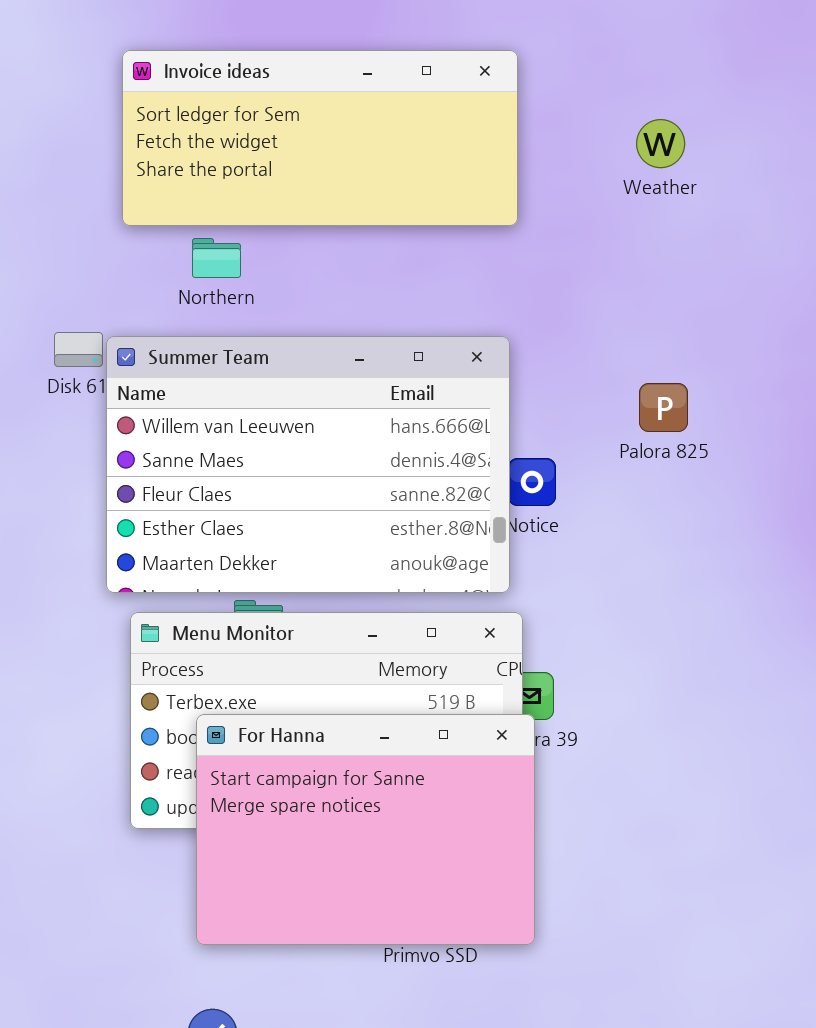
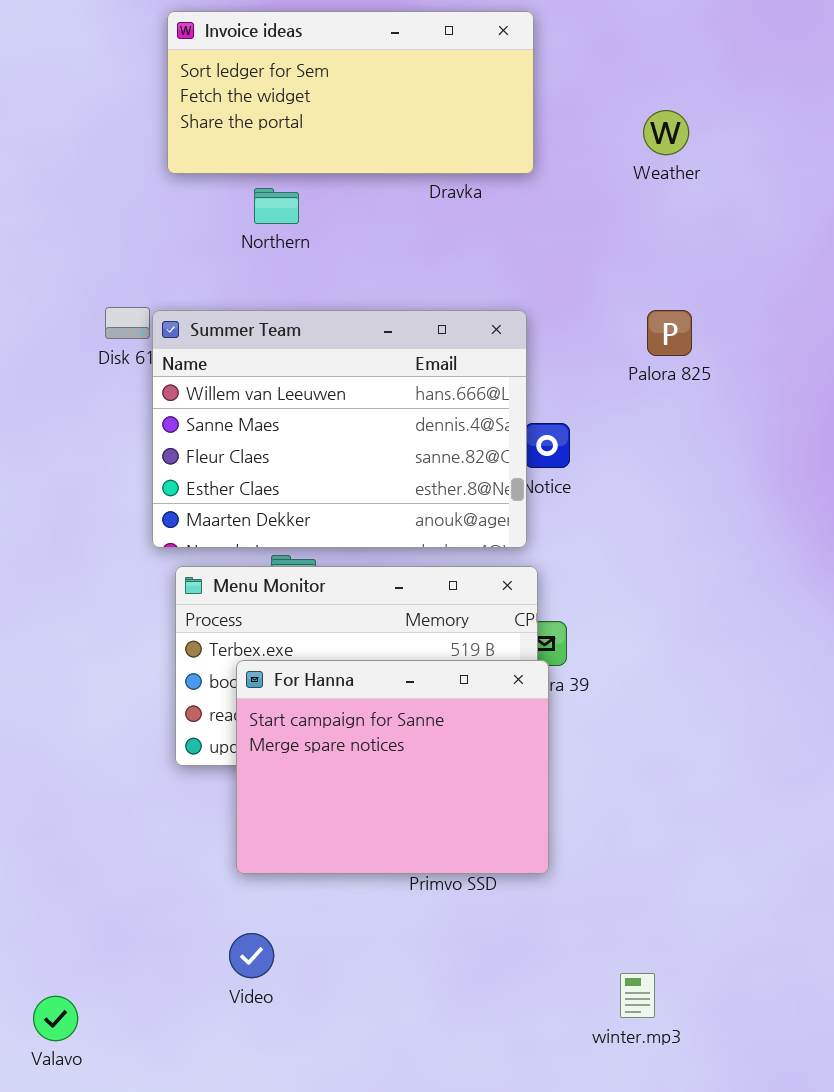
Invoice ideas: [122,50,518,226] -> [167,11,534,174], moved
Northern: [192,238,241,278] -> [254,188,299,224], moved
Palora 825: [639,383,688,432] -> [647,310,692,356], moved

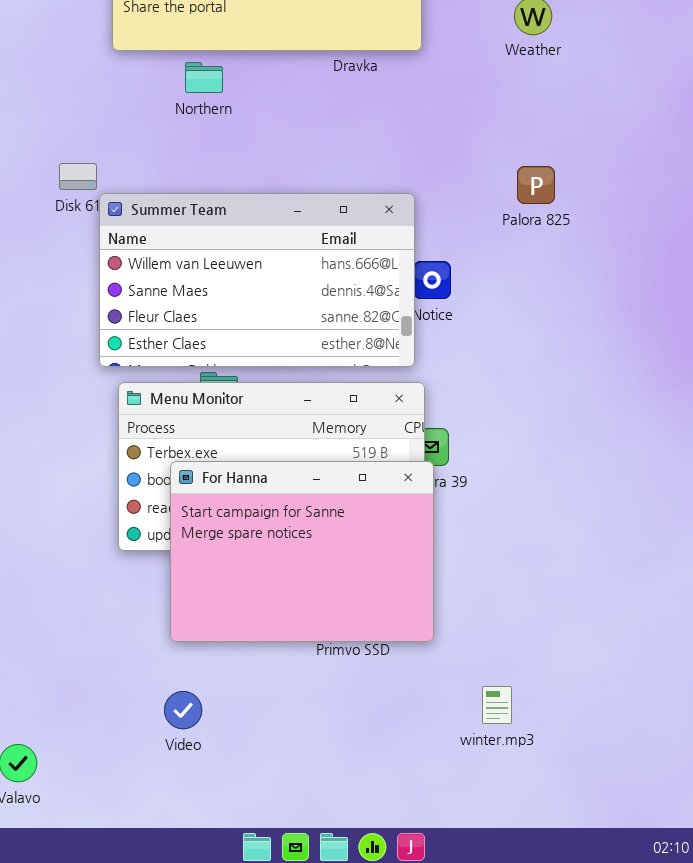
Summer Team: [152,310,527,548] -> [99,193,415,367], resized
winter.mp3: [620,973,655,1018] -> [482,686,512,724], moved

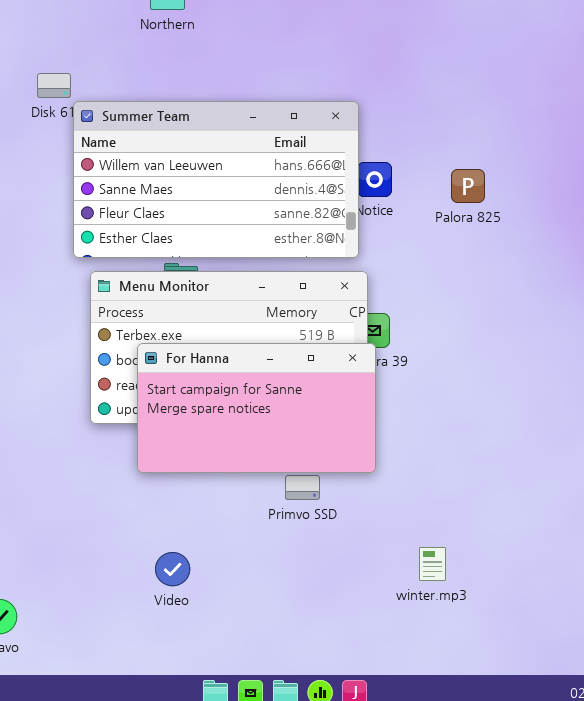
Palora 825: [517,166,555,204] -> [451,169,485,203], moved
For Hanna: [170,461,434,642] -> [137,343,376,473], resized
Video: [164,691,202,729] -> [155,552,190,586], moved

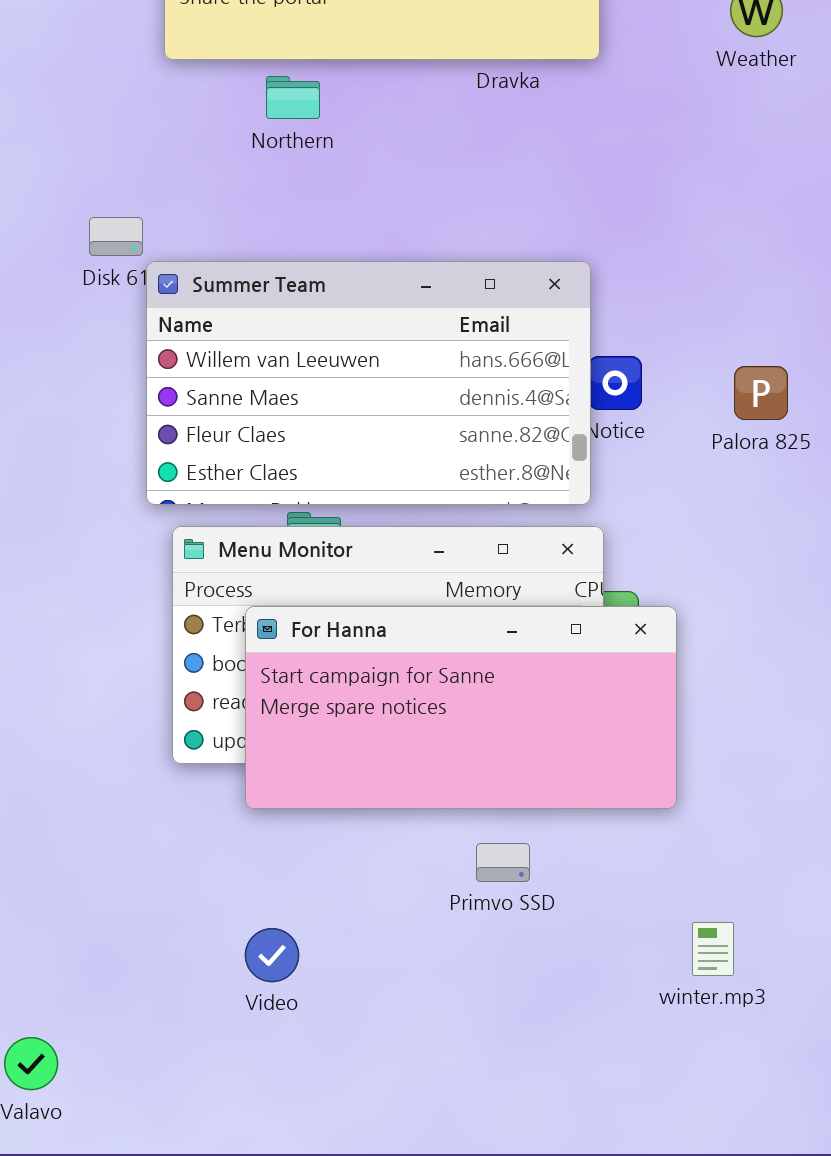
For Hanna: [137,343,376,473] -> [245,606,677,809], moved, resized
winter.mp3: [419,547,446,581] -> [692,922,734,976], moved
Video: [155,552,190,586] -> [245,928,299,982], moved

